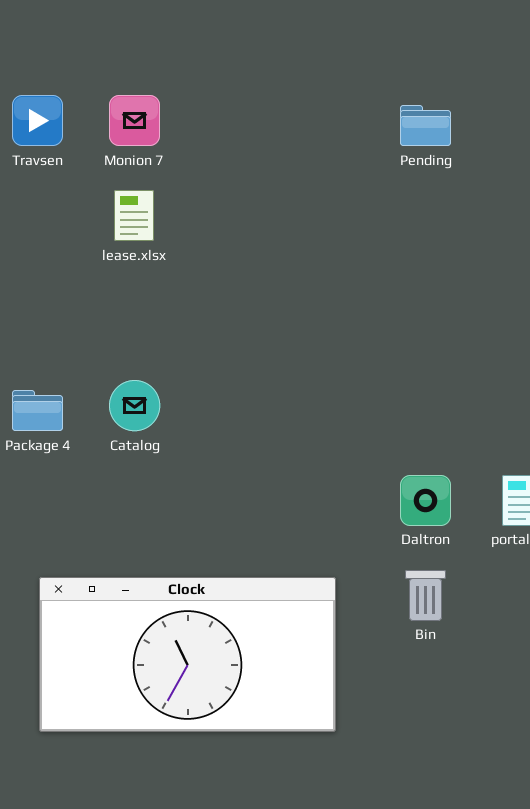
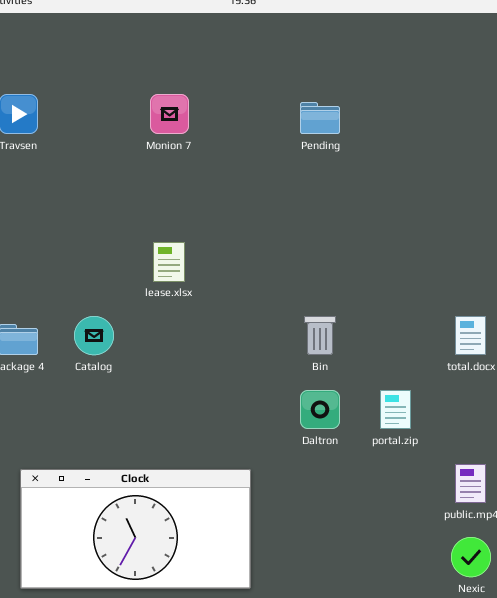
Monion 7: [109,95,160,146] -> [150,94,189,134], moved
lease.xlsx: [114,190,154,241] -> [153,242,185,282], moved
Bin: [405,570,446,621] -> [304,316,336,355], moved

